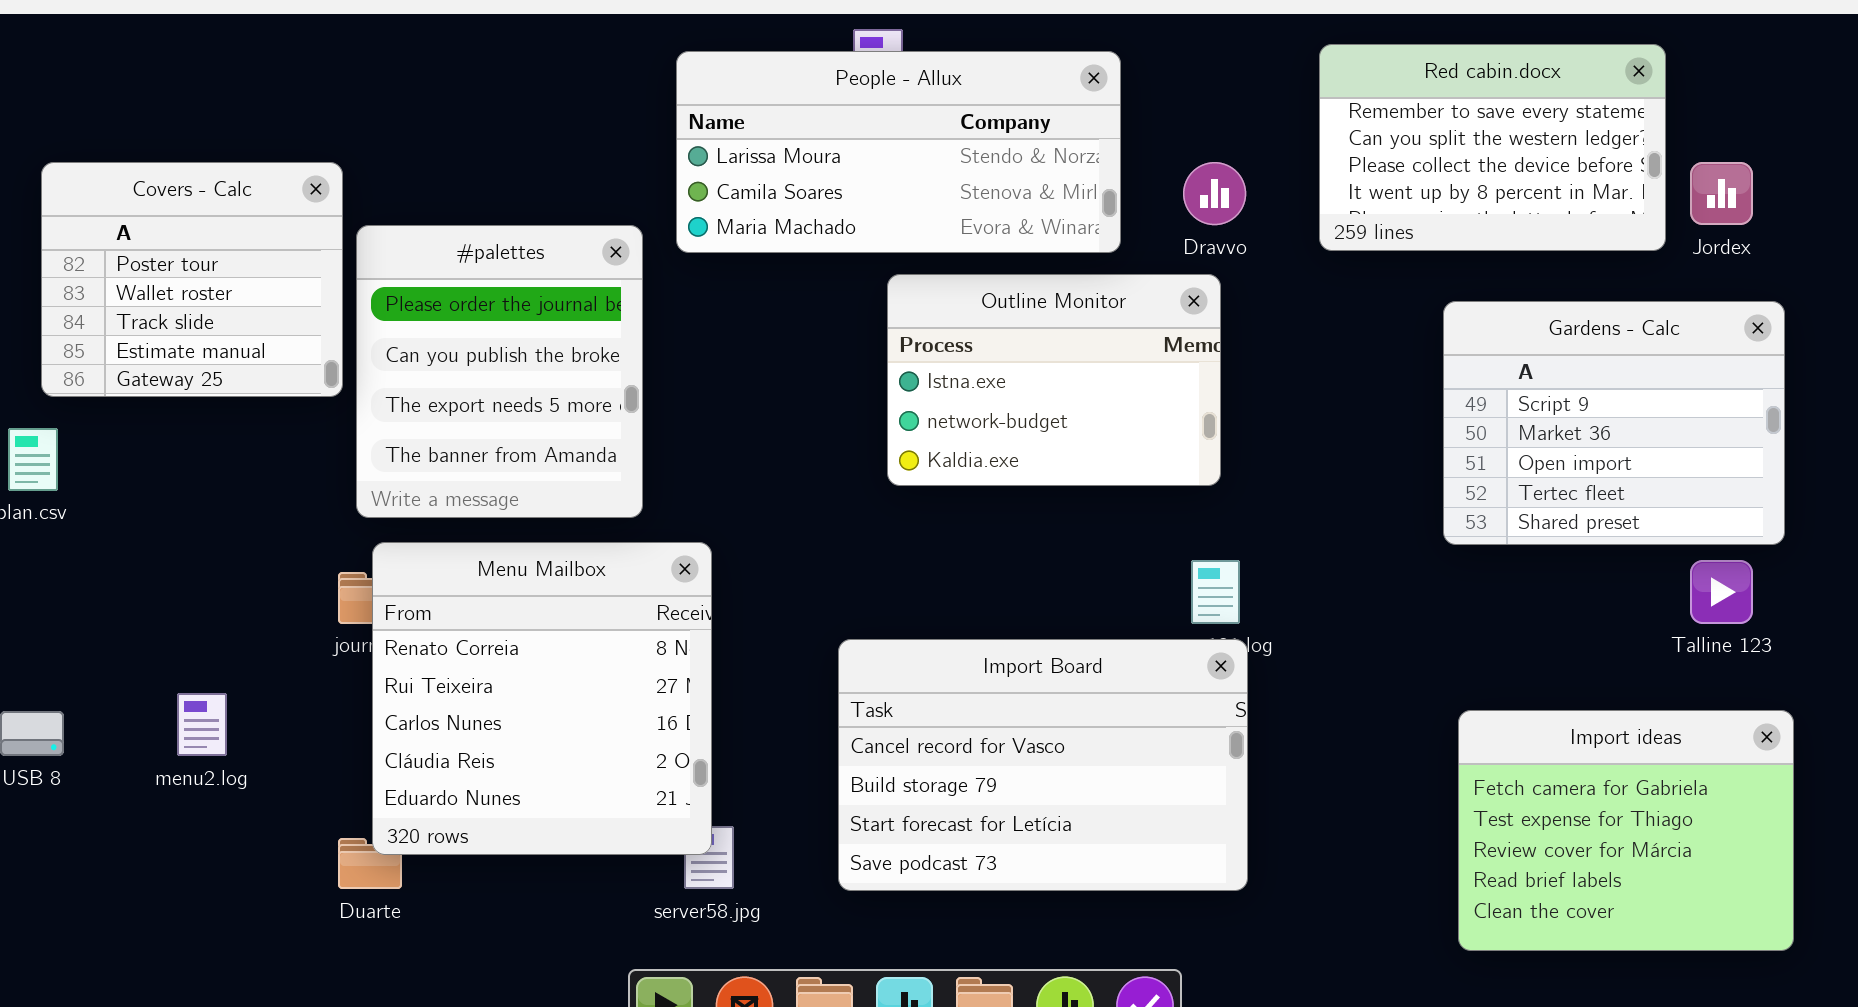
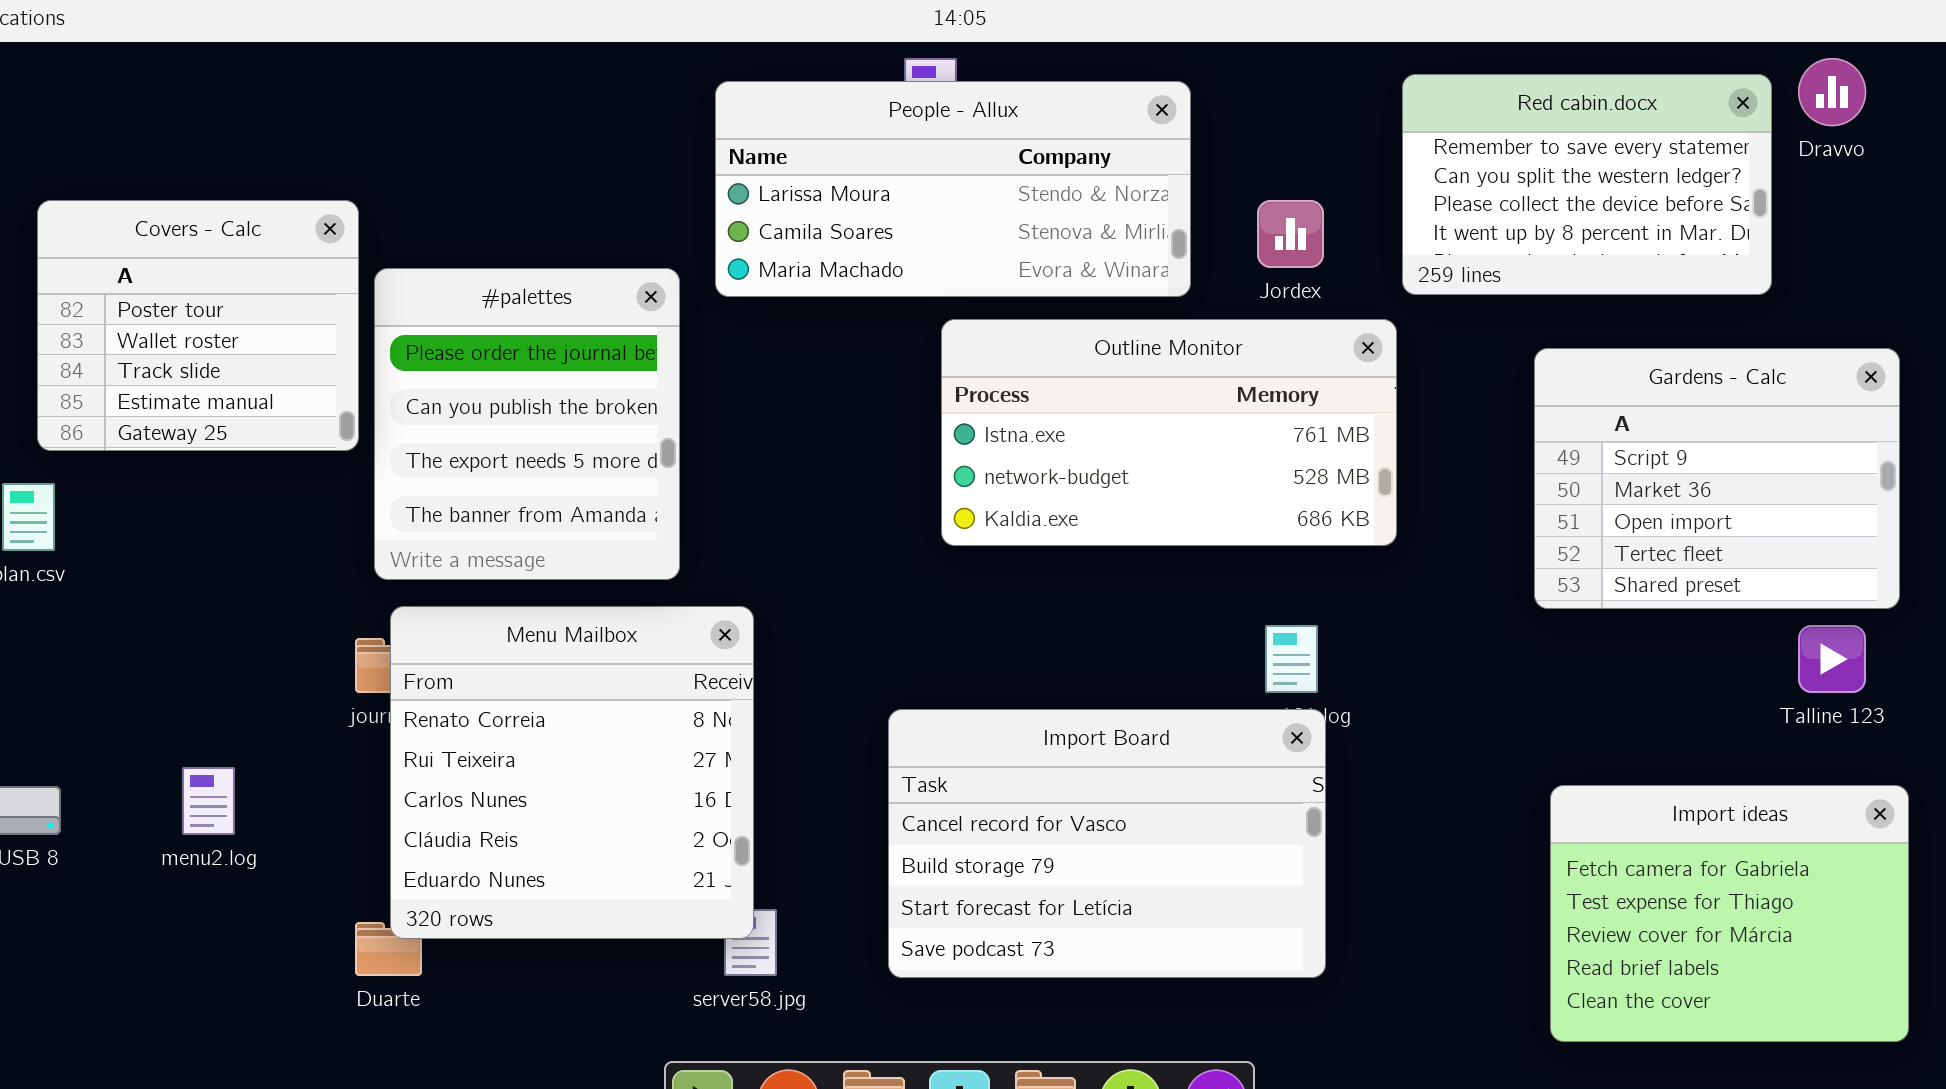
Dravvo: [1183,162,1246,225] -> [1798,58,1866,126], moved
Jordex: [1690,162,1753,225] -> [1257,200,1324,268], moved
Outline Monitor: [887,274,1221,486] -> [941,319,1397,546], resized

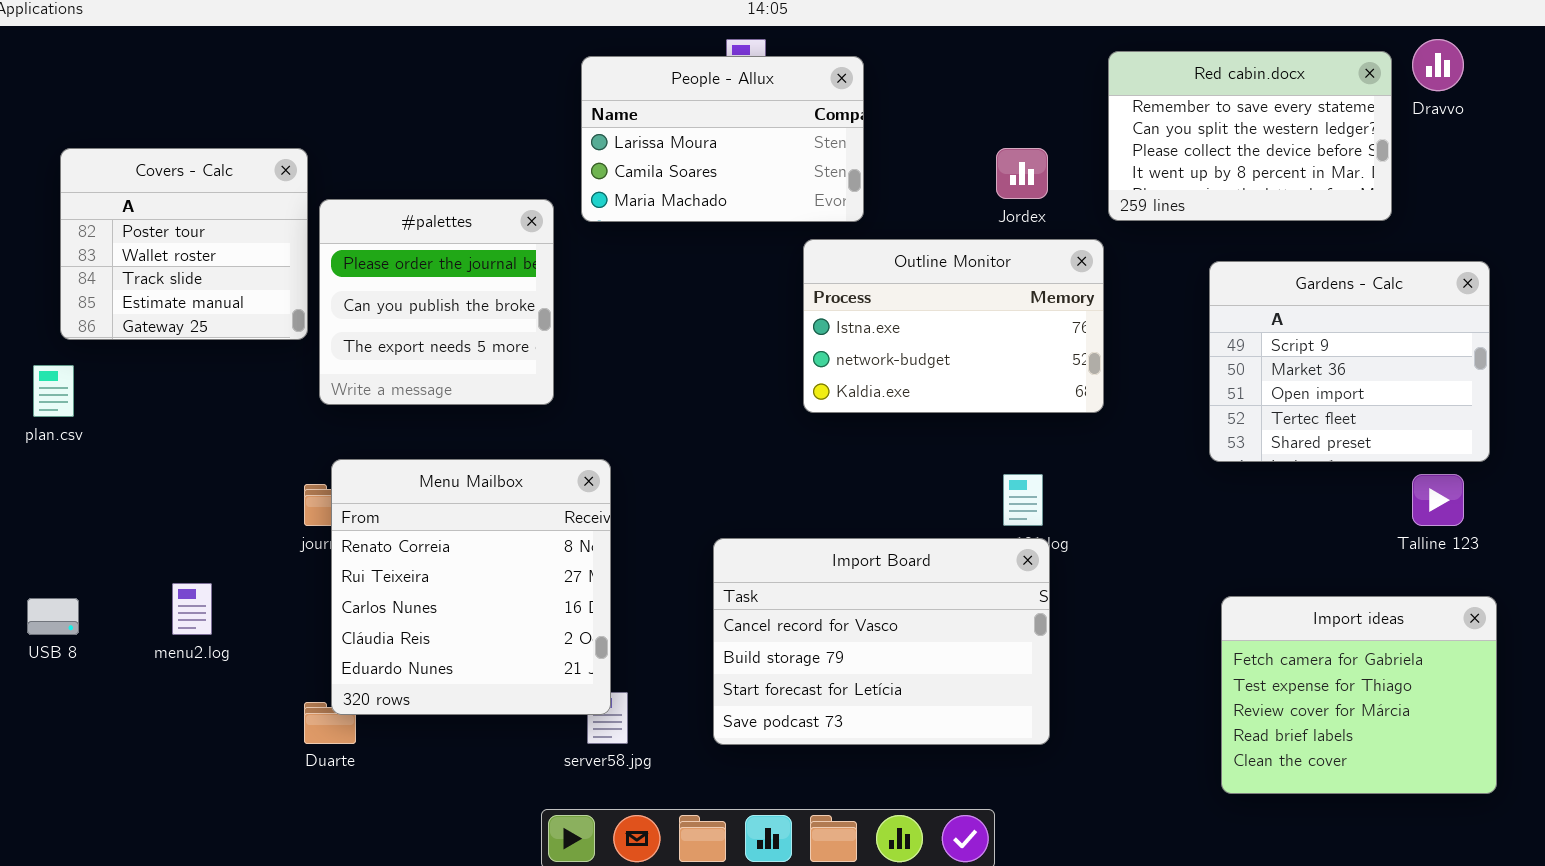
People - Allux: [715,81,1191,297] -> [581,56,864,222], resized
#palettes: [374,268,680,580] -> [319,199,554,405], resized
Outline Monitor: [941,319,1397,546] -> [803,239,1104,413], resized

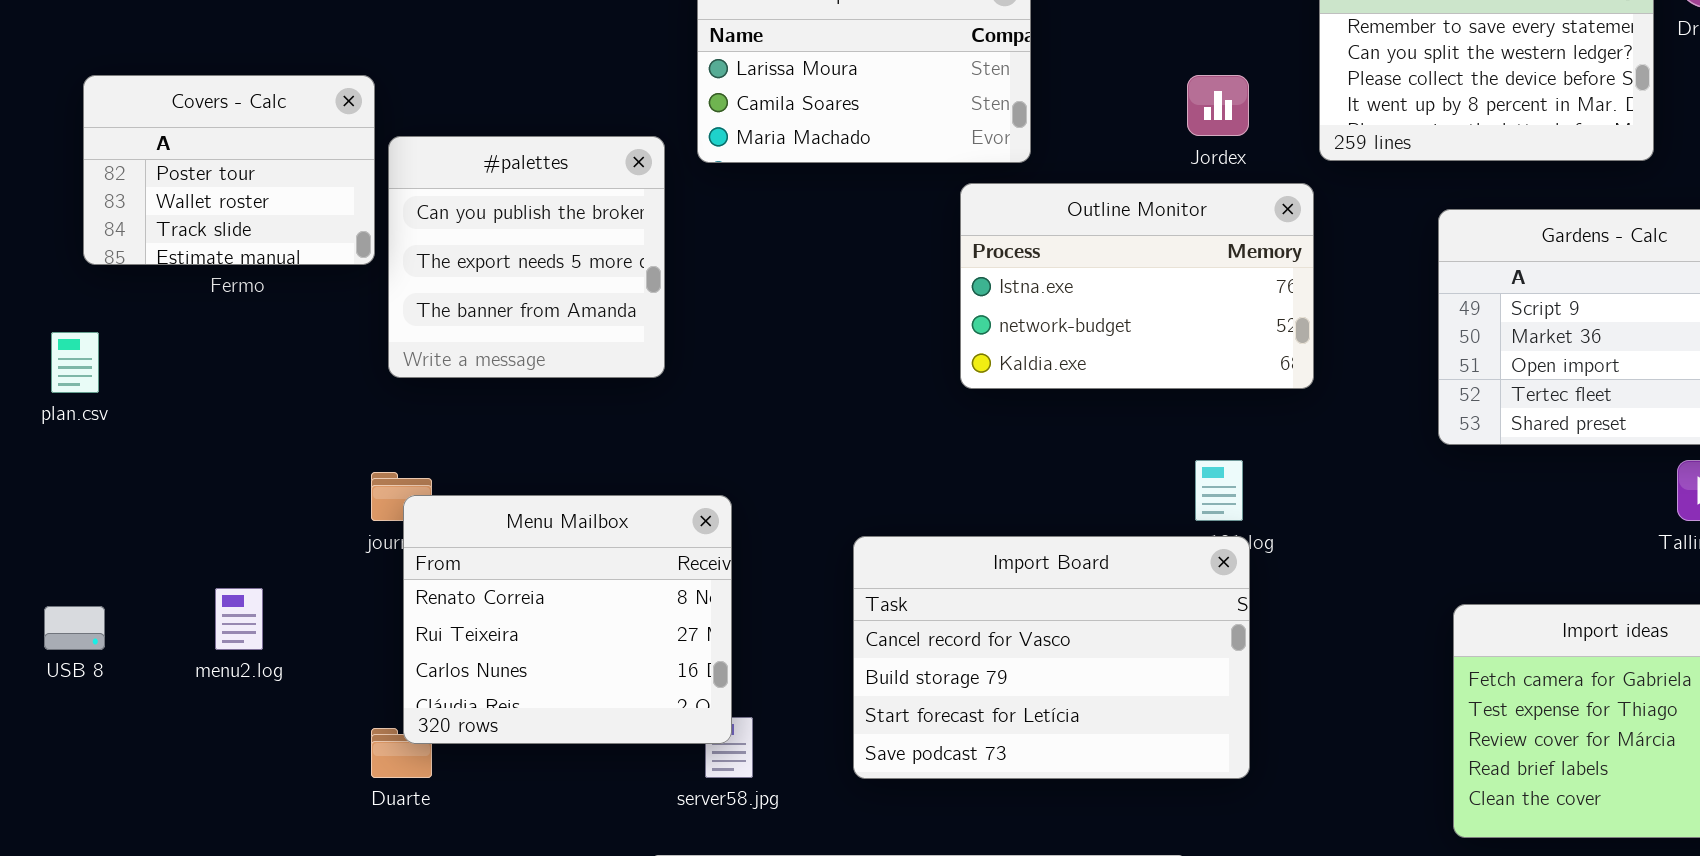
Covers - Calc: [60,148,308,340] -> [83,75,375,265], resized
#palettes: [319,199,554,405] -> [388,136,665,378], scrolled down 1 row
Menu Mailbox: [331,459,611,715] -> [403,495,732,744], resized

